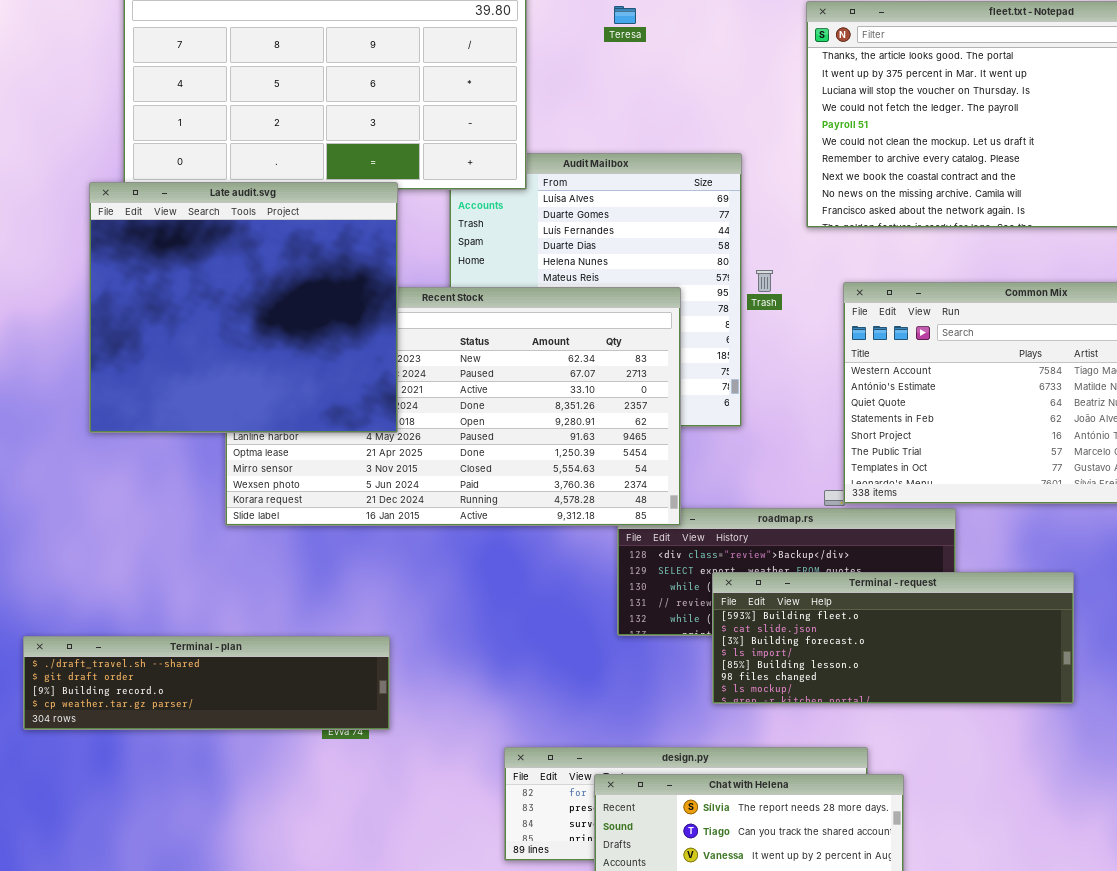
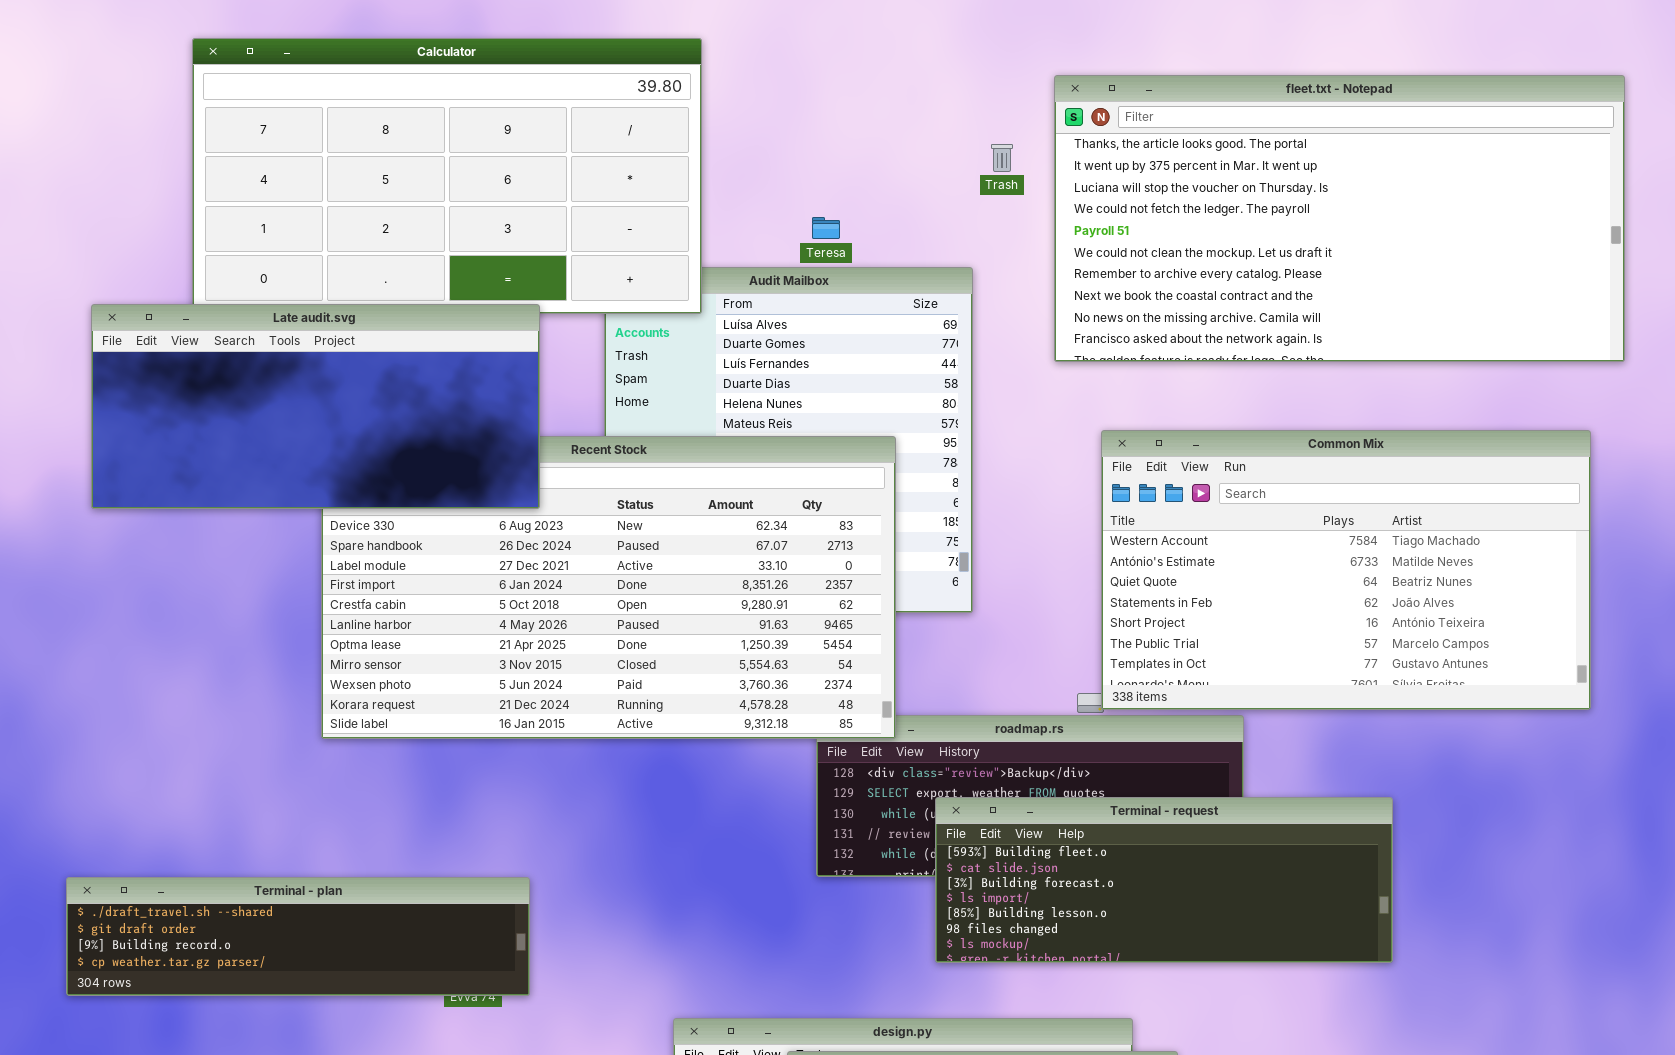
Teresa: [614,6,636,24] -> [812,217,840,239], moved
Late audit.svg: [89,182,398,433] -> [91,304,540,509], resized
Trash: [756,270,773,292] -> [991,144,1013,172], moved

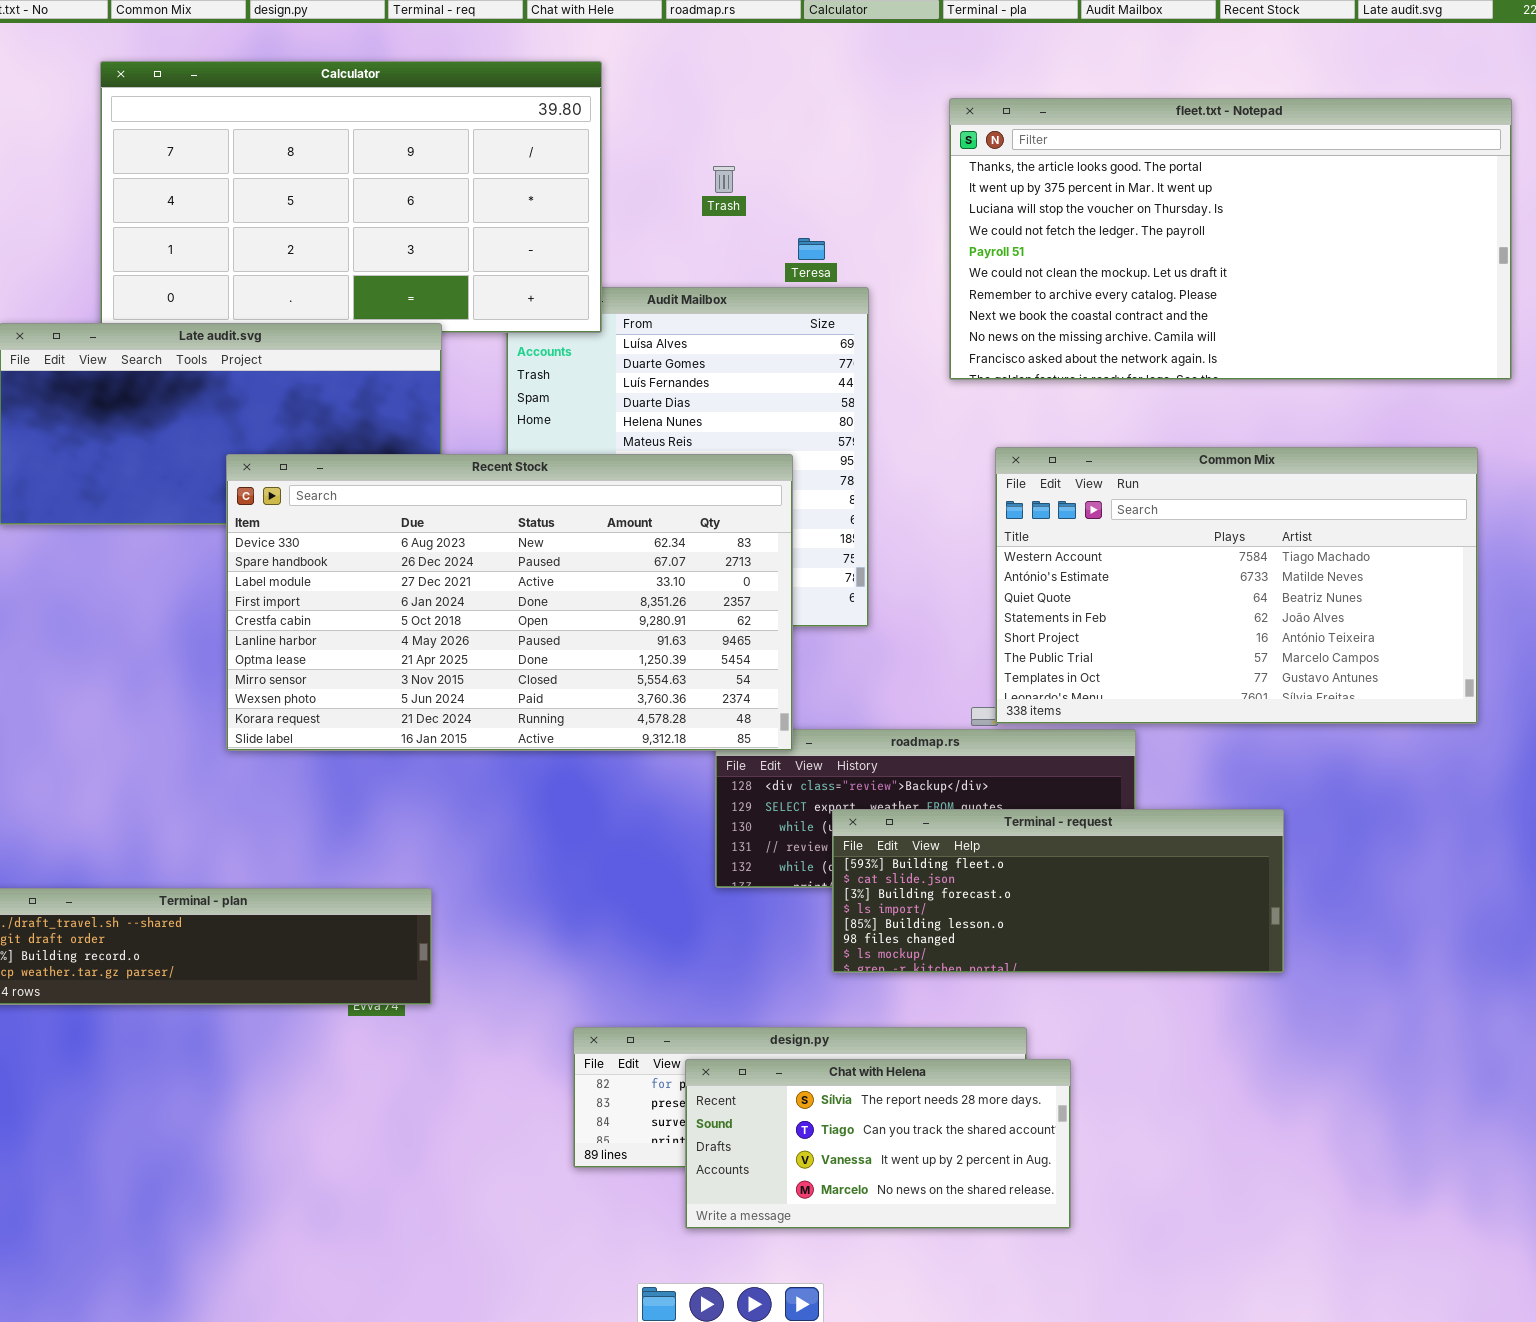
Trash: [991,144,1013,172] -> [713,166,735,193], moved
Teresa: [812,217,840,239] -> [798,238,825,260], moved
Recent Stock: [321,436,896,739] -> [226,454,793,751], raised

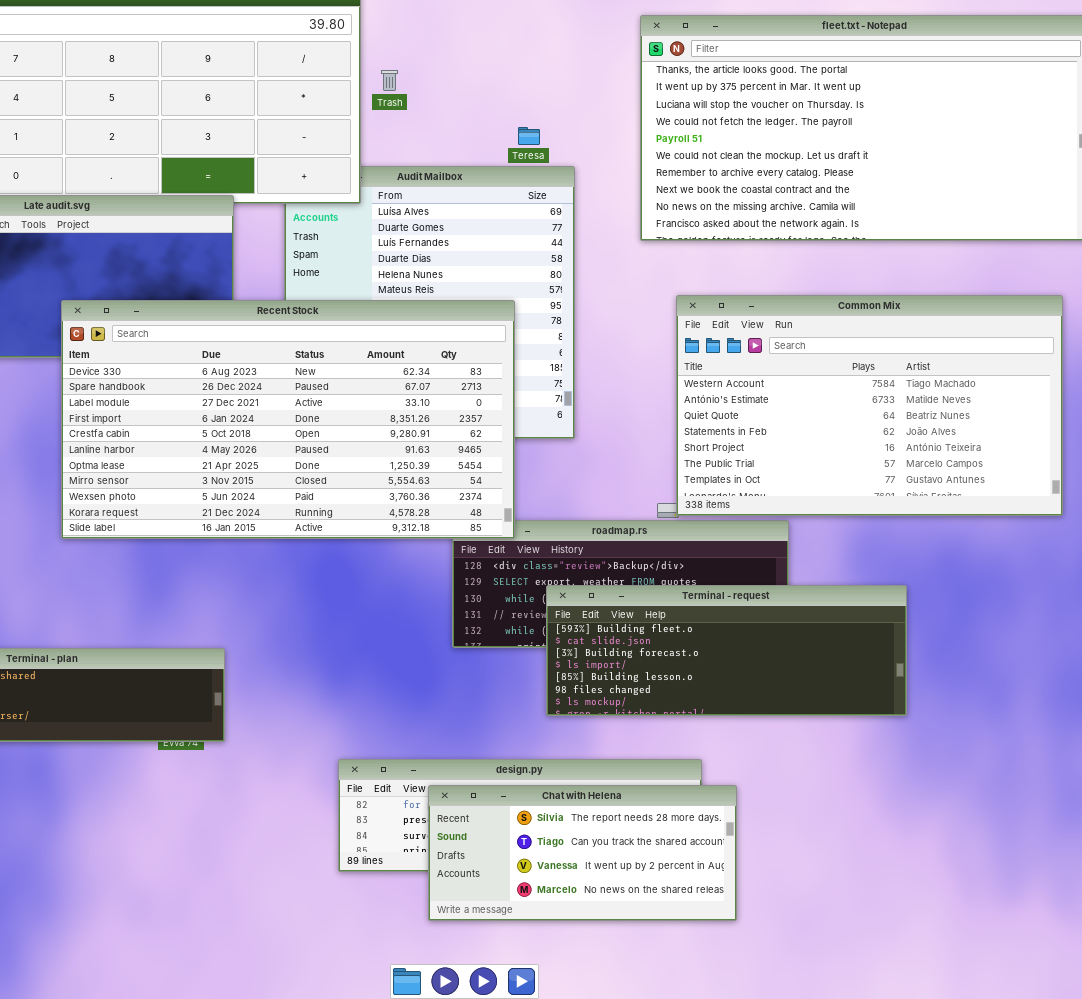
Trash: [713,166,735,193] -> [381,70,398,91], moved

